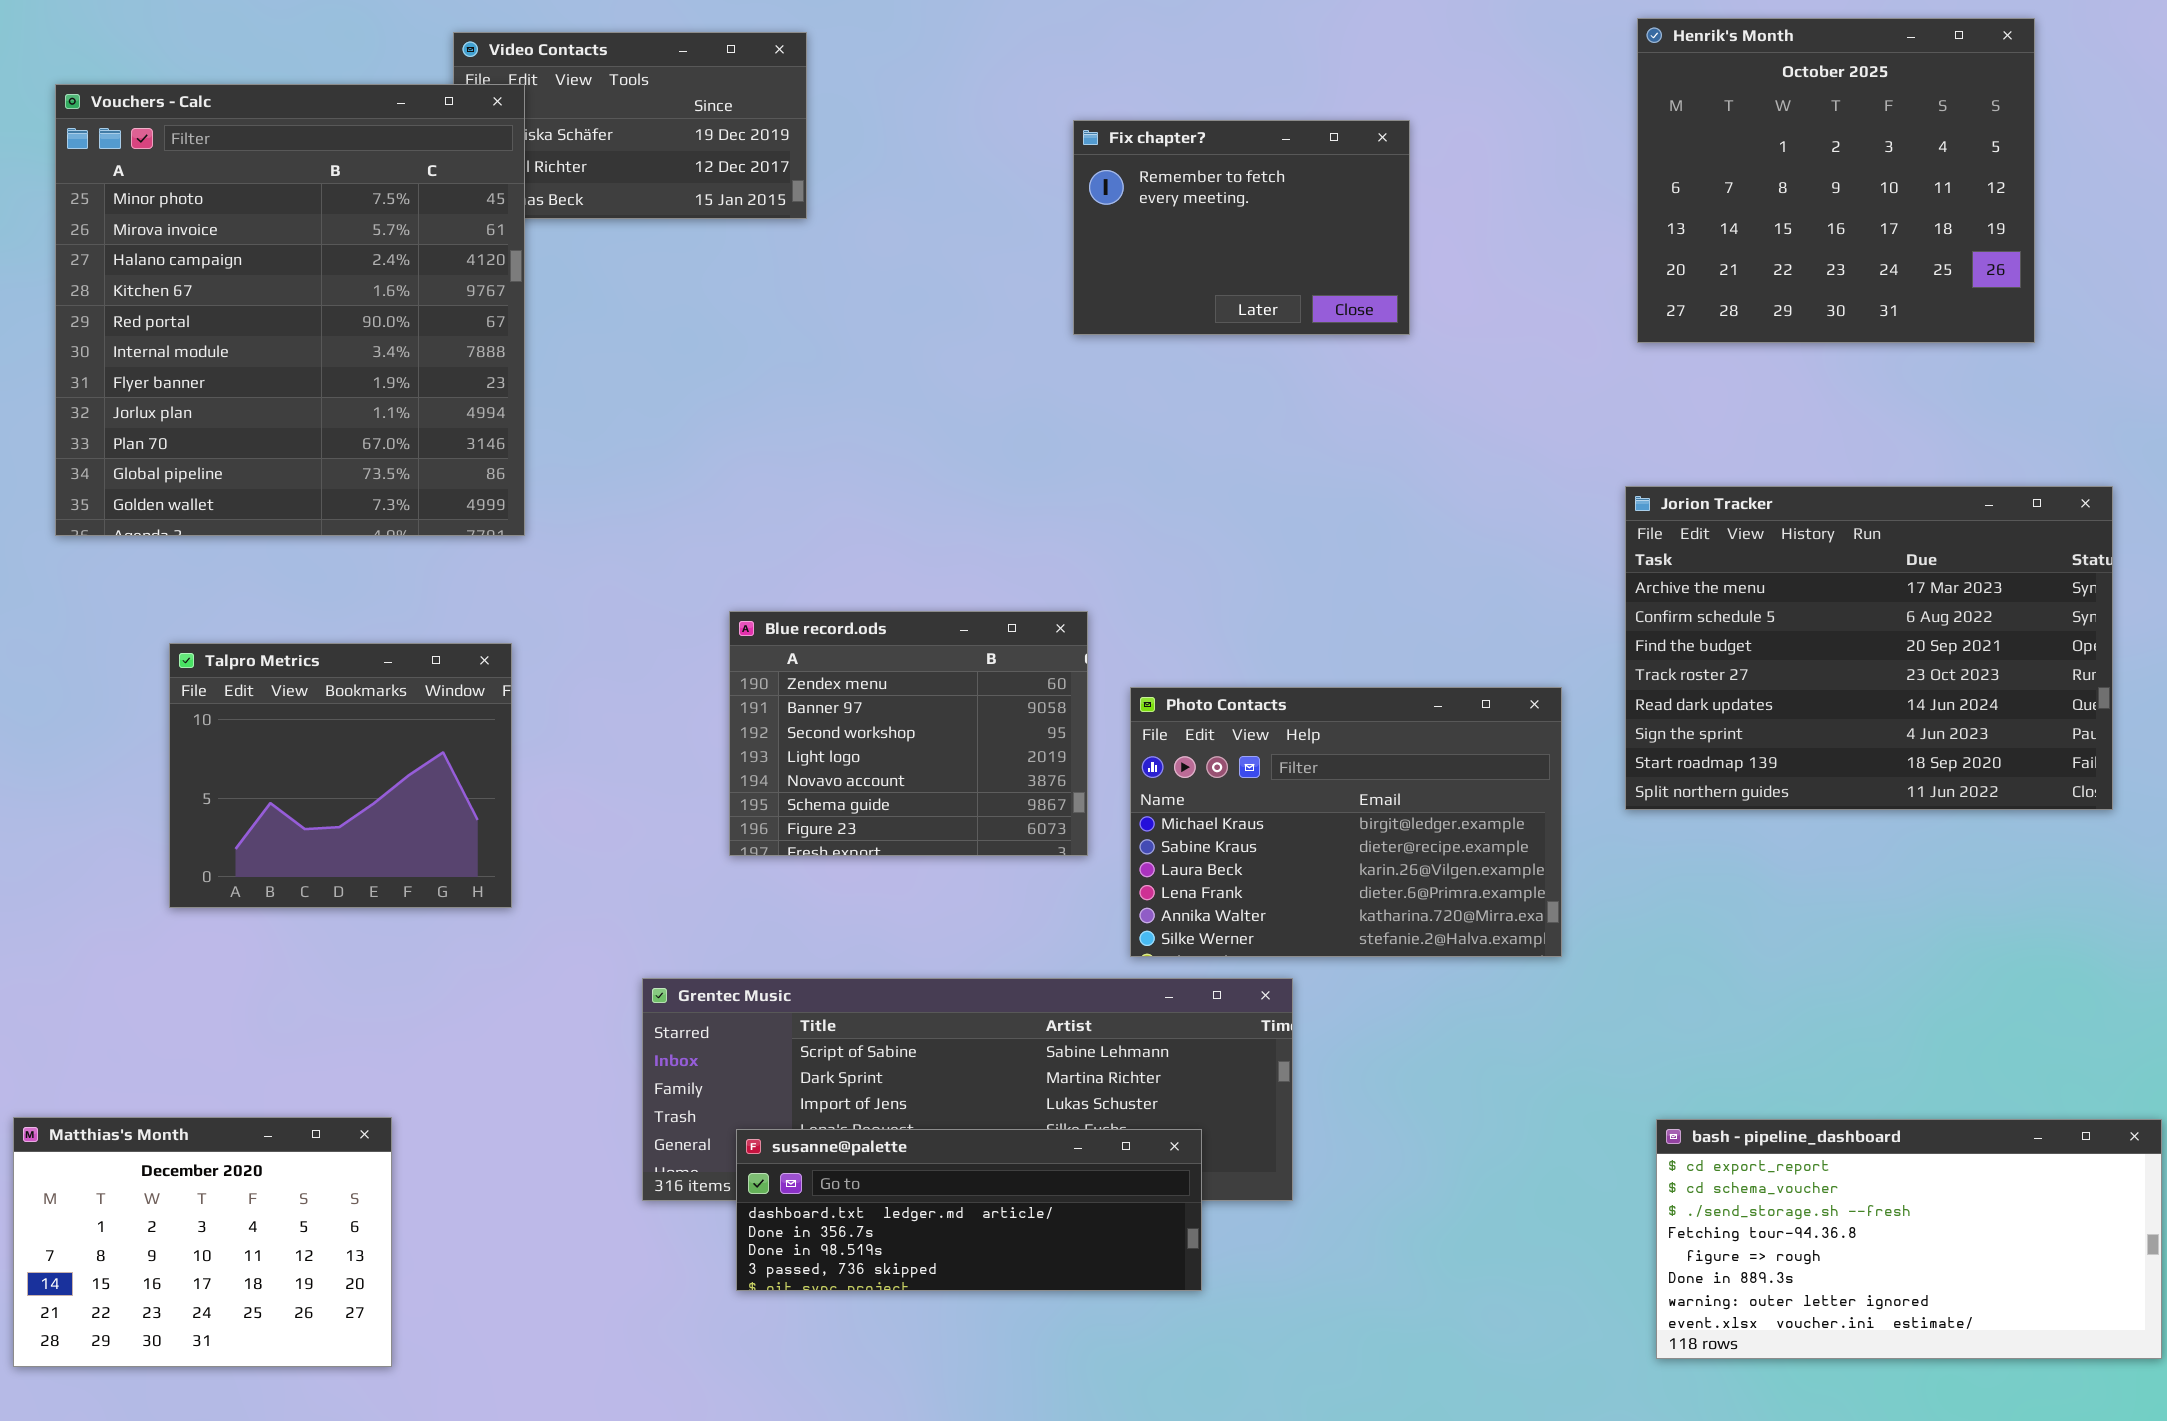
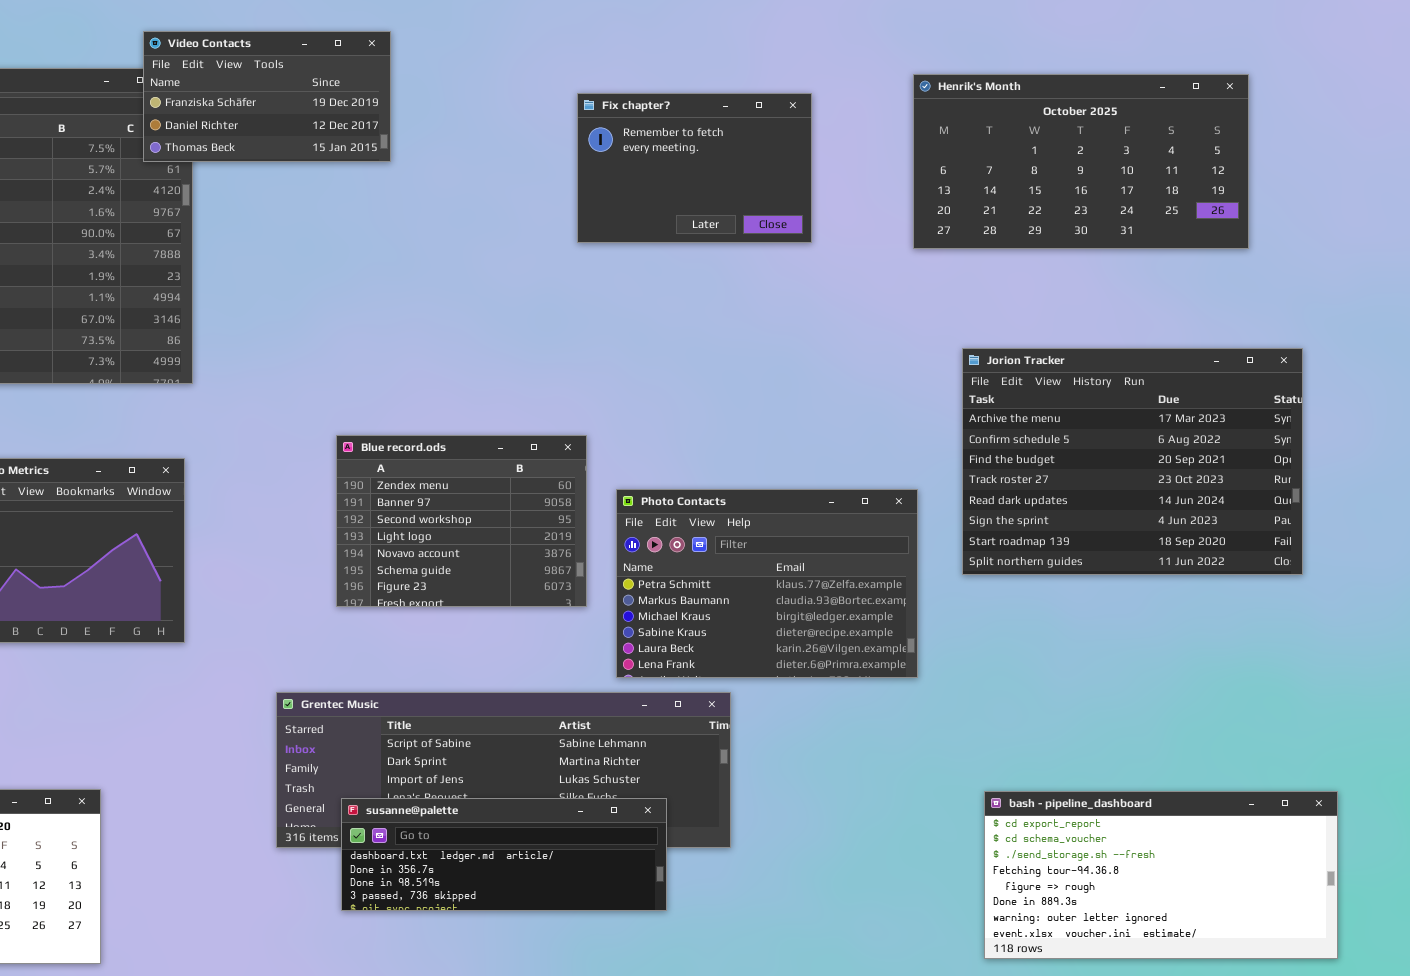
Henrik's Month: [1637,18,2035,343] -> [913,74,1249,249], resized
Video Contacts: [453,32,807,219] -> [143,31,391,162], raised
Photo Contacts: [1130,687,1562,957] -> [616,489,918,678], scrolled up 2 rows

